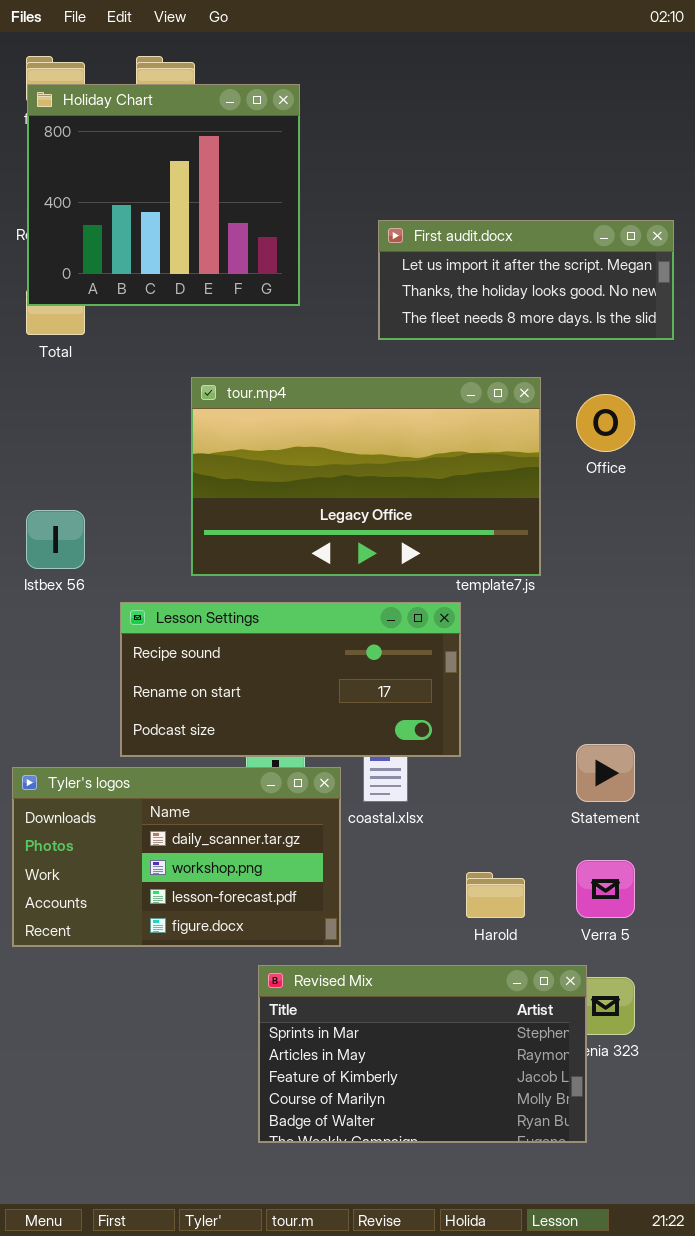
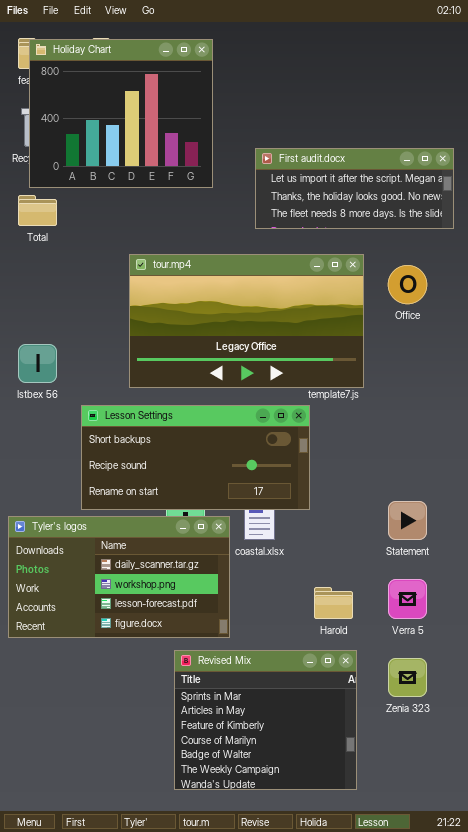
Holiday Chart: [27,84,300,306] -> [29,39,213,188], moved
Lesson Settings: [120,602,461,757] -> [81,405,310,510], scrolled up 1 row
Revised Mix: [258,965,587,1143] -> [174,650,357,790], resized

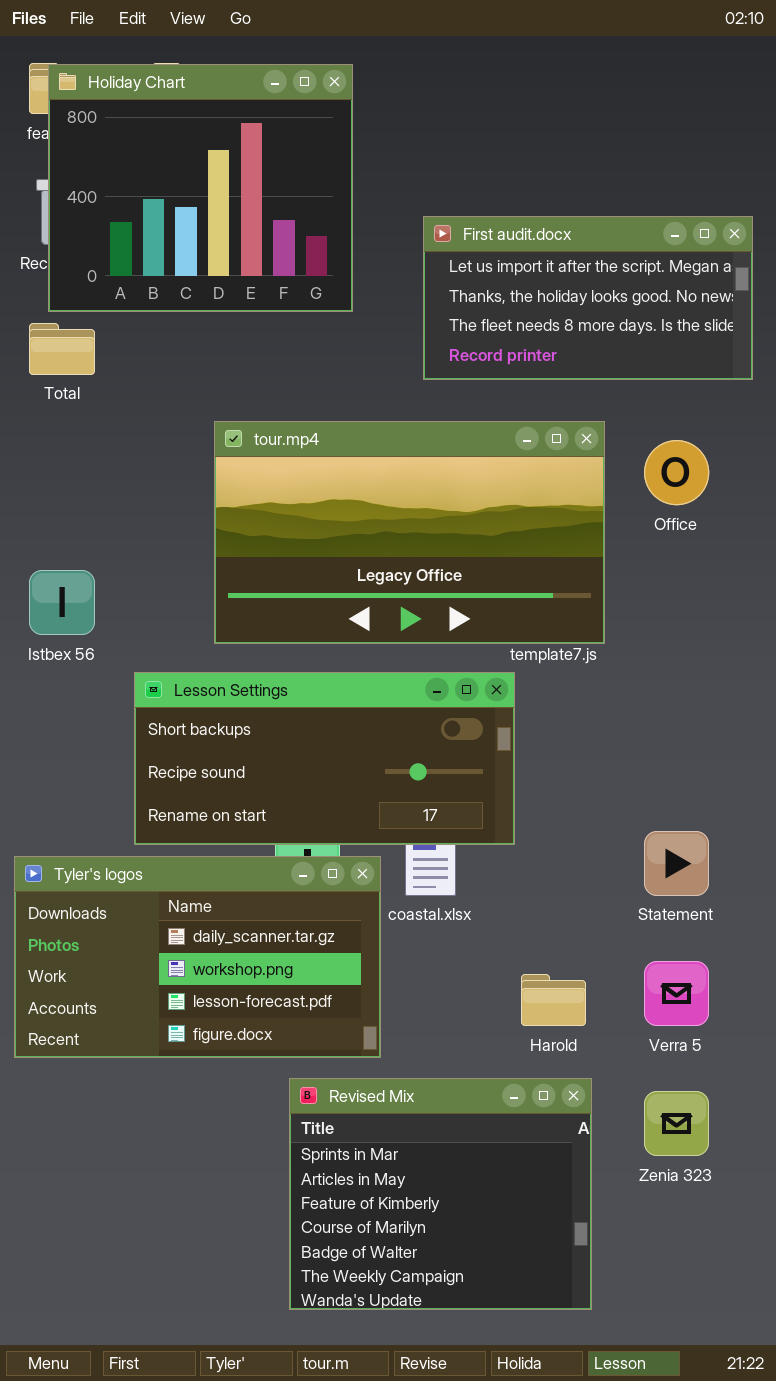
First audit.docx: [255,148,454,229] -> [423,216,753,380], resized

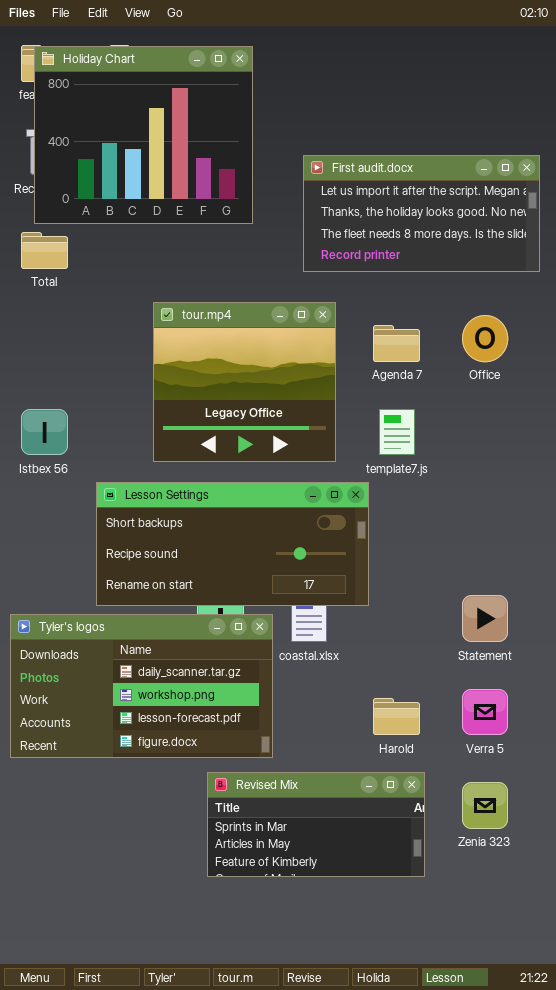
tour.mp4: [214,421,605,644] -> [153,302,336,462], resized
Revised Mix: [289,1078,592,1310] -> [207,772,425,877], resized

